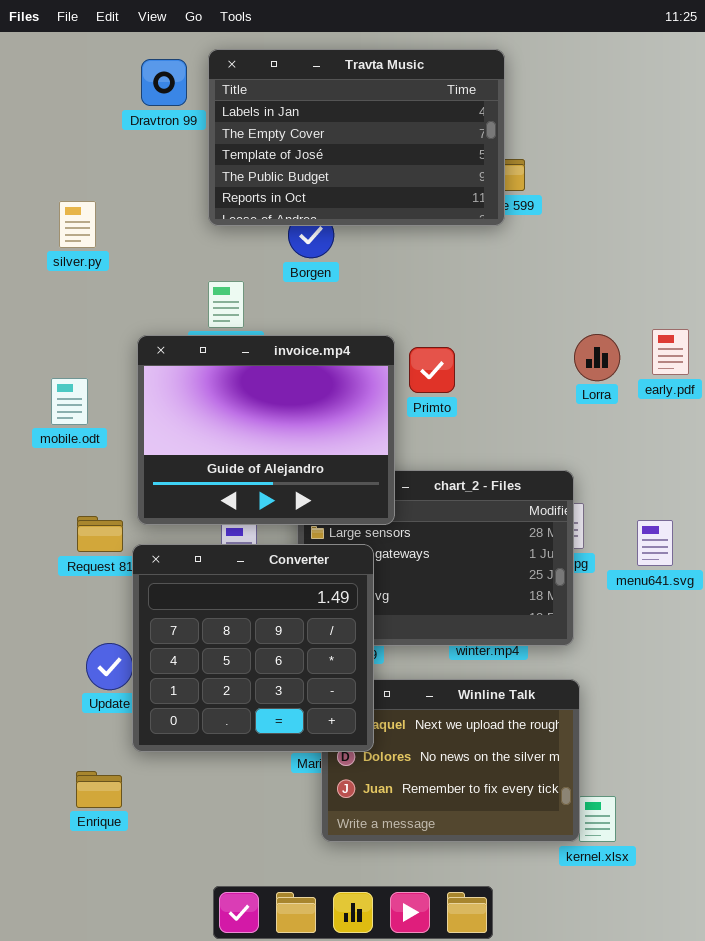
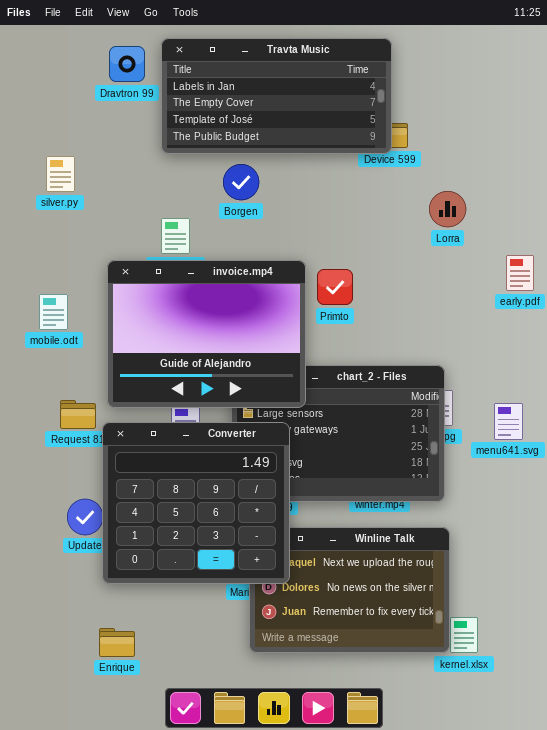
Travta Music: [208,49,505,226] -> [161,38,392,154], resized
Lorra: [574,334,620,381] -> [429,191,466,227], moved
Enrique: [76,771,122,808] -> [99,628,135,657], moved

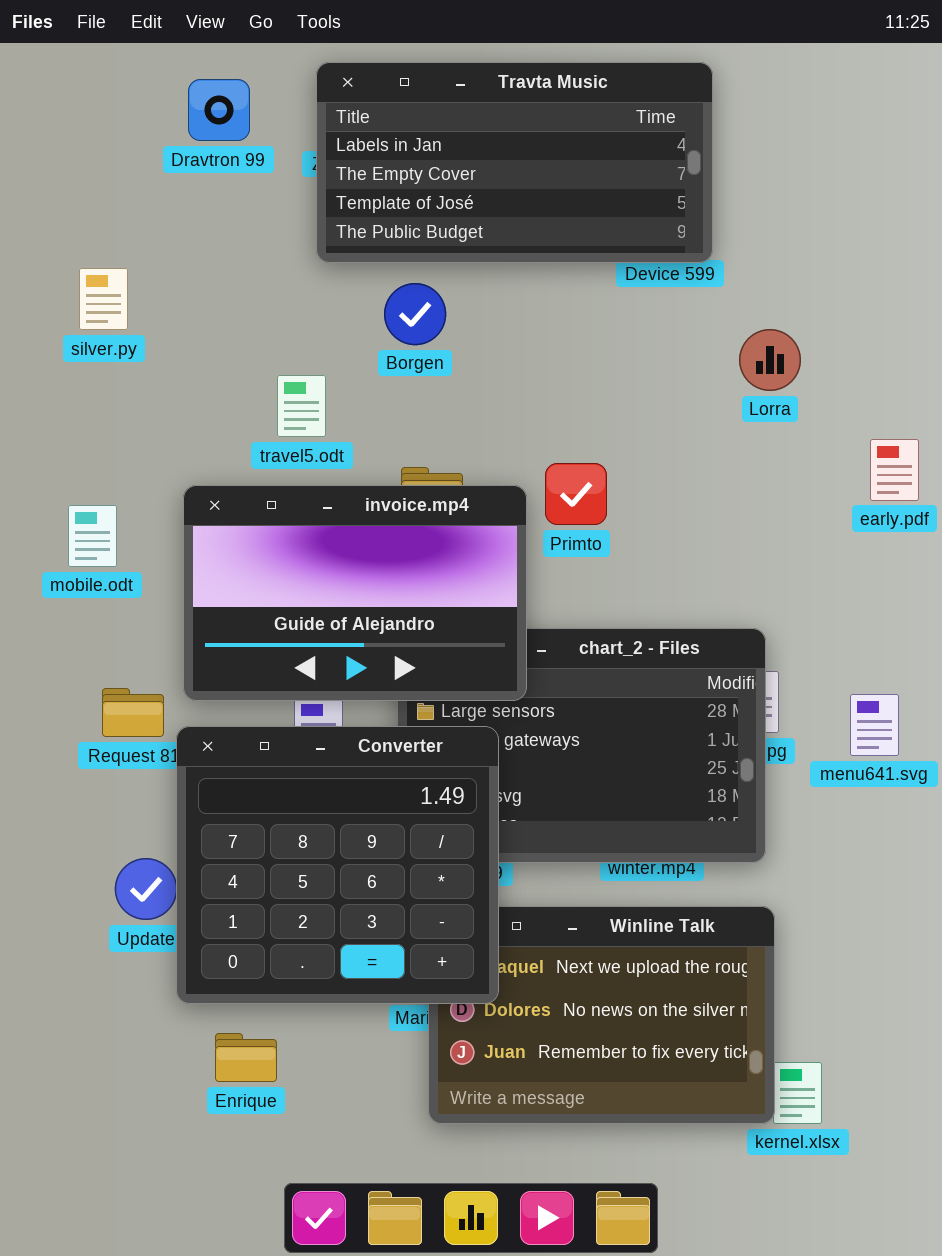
Travta Music: [161,38,392,154] -> [316,62,713,263], moved
invoice.mp4: [107,260,306,408] -> [183,485,527,701], resized
Enrique: [99,628,135,657] -> [215,1033,277,1082], moved

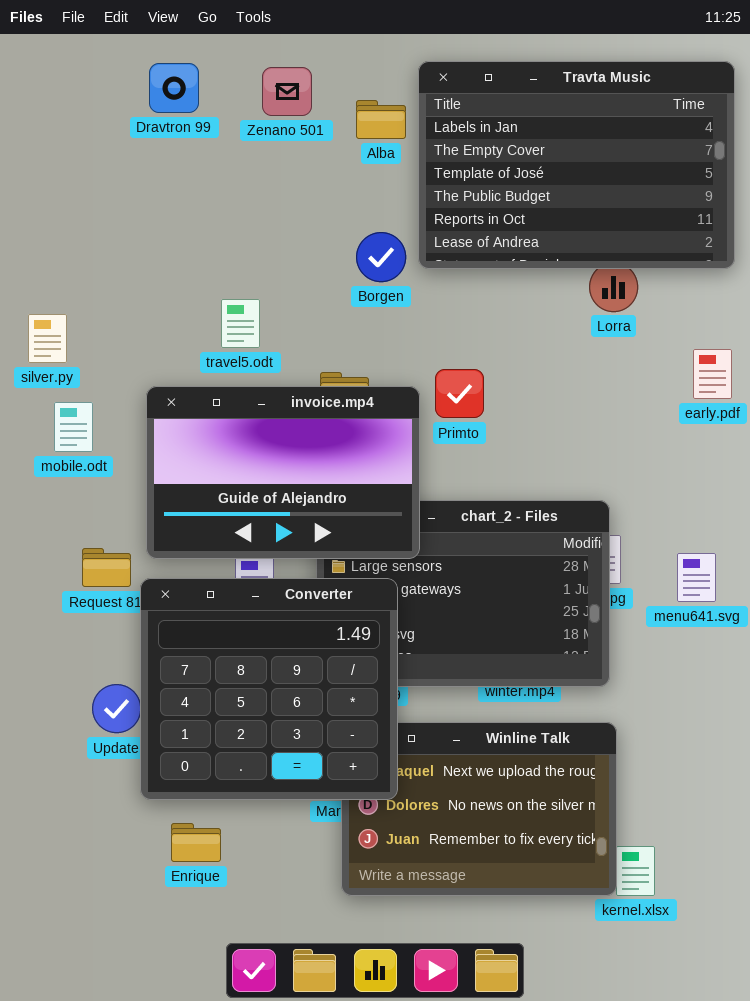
Travta Music: [316,62,713,263] -> [418,61,735,269], moved, resized
silver.py: [79,268,128,330] -> [28,314,67,363], moved
Borgen: [384,283,446,345] -> [356,232,406,282], moved

